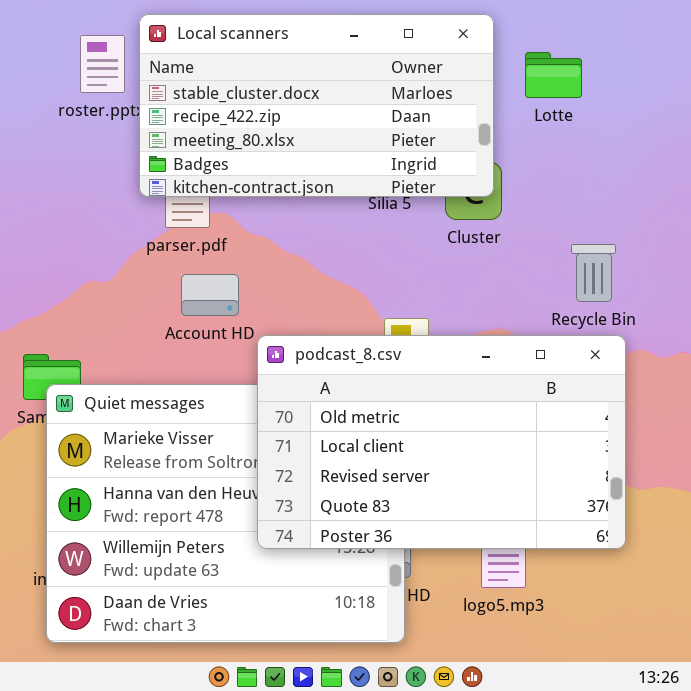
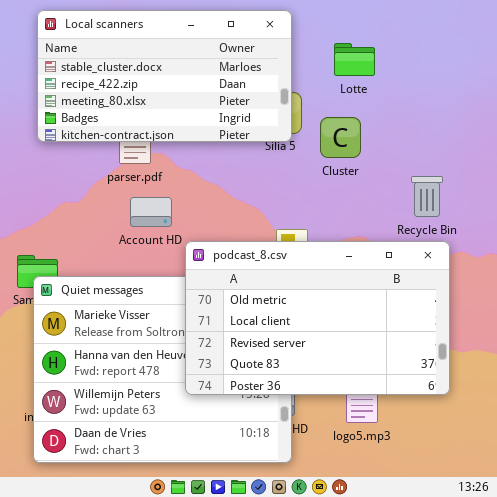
Local scanners: [139,14,494,197] -> [37,10,292,142], moved
Lotte: [525,52,582,98] -> [334,43,375,76], moved

